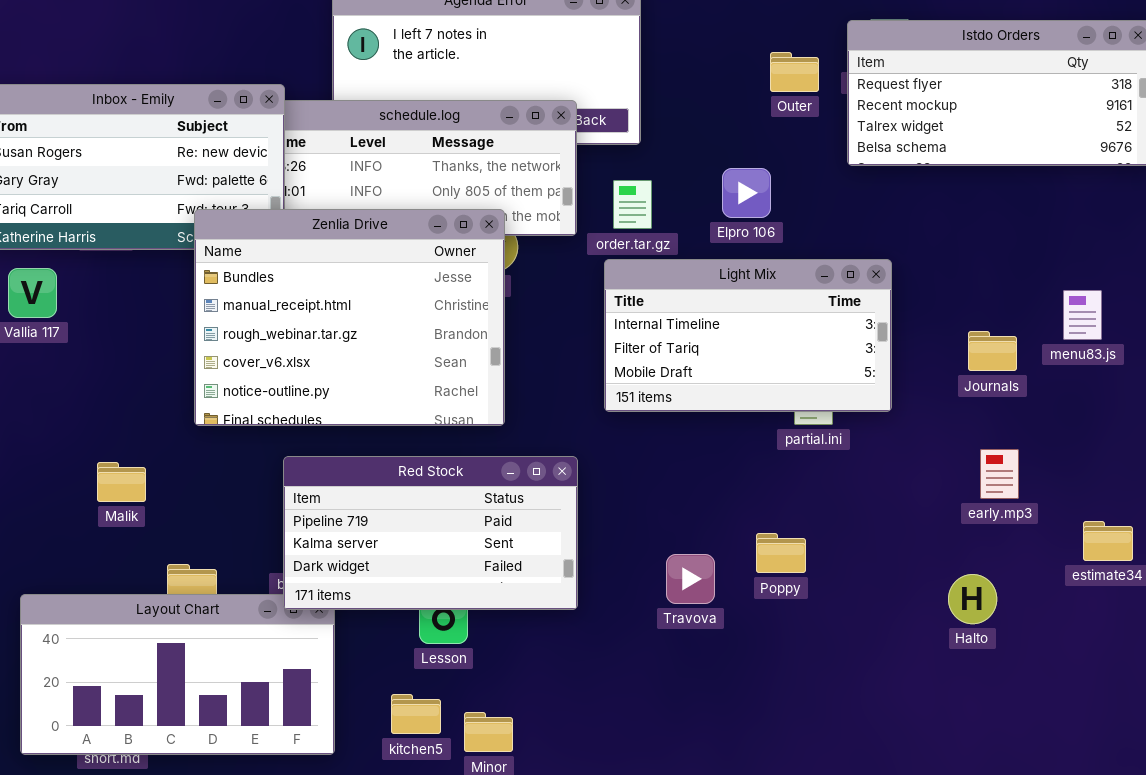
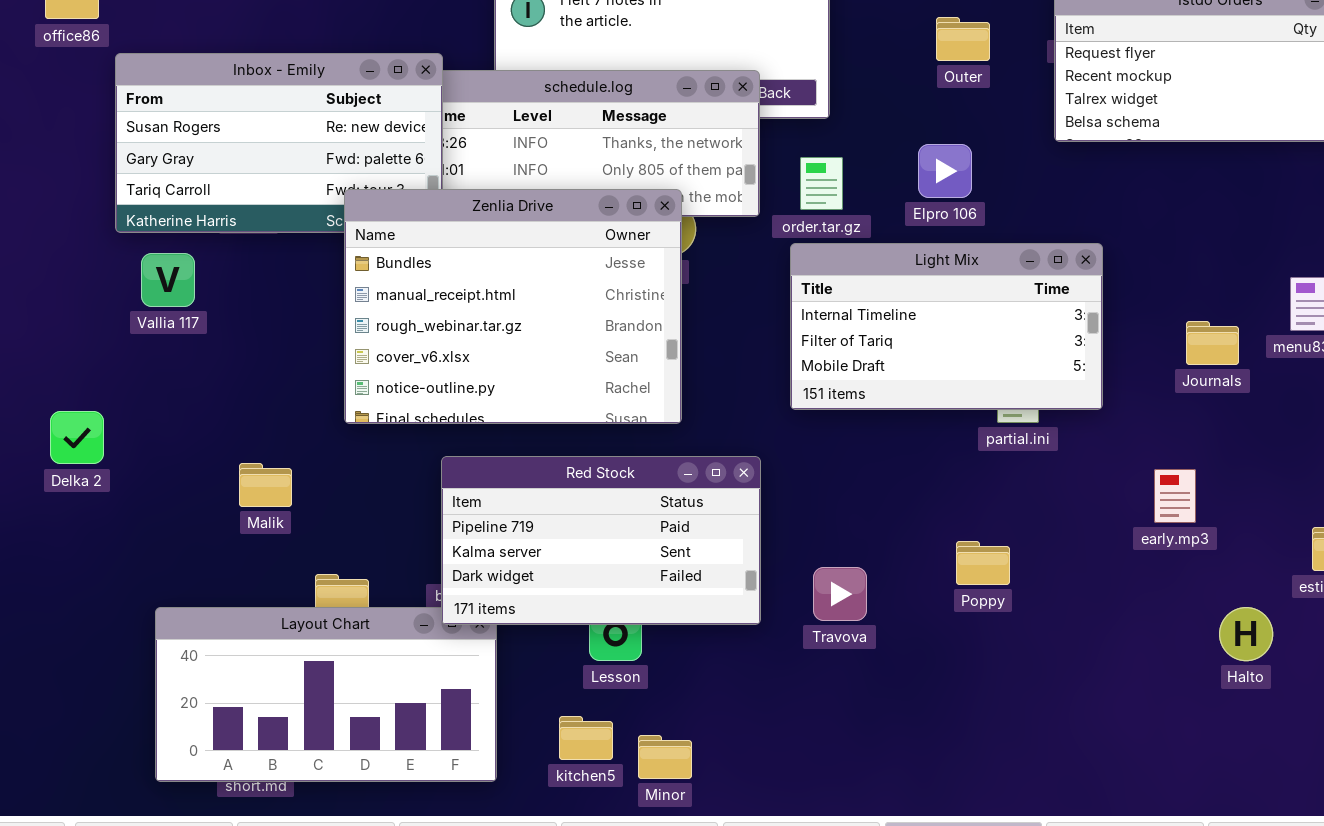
Outer: [770,52,819,92] -> [936,17,990,61], moved
early.mp3: [980,449,1019,499] -> [1154,469,1196,523], moved
Travova: [666,554,715,604] -> [813,567,867,621], moved
Halto: [948,574,997,624] -> [1219,607,1273,661], moved

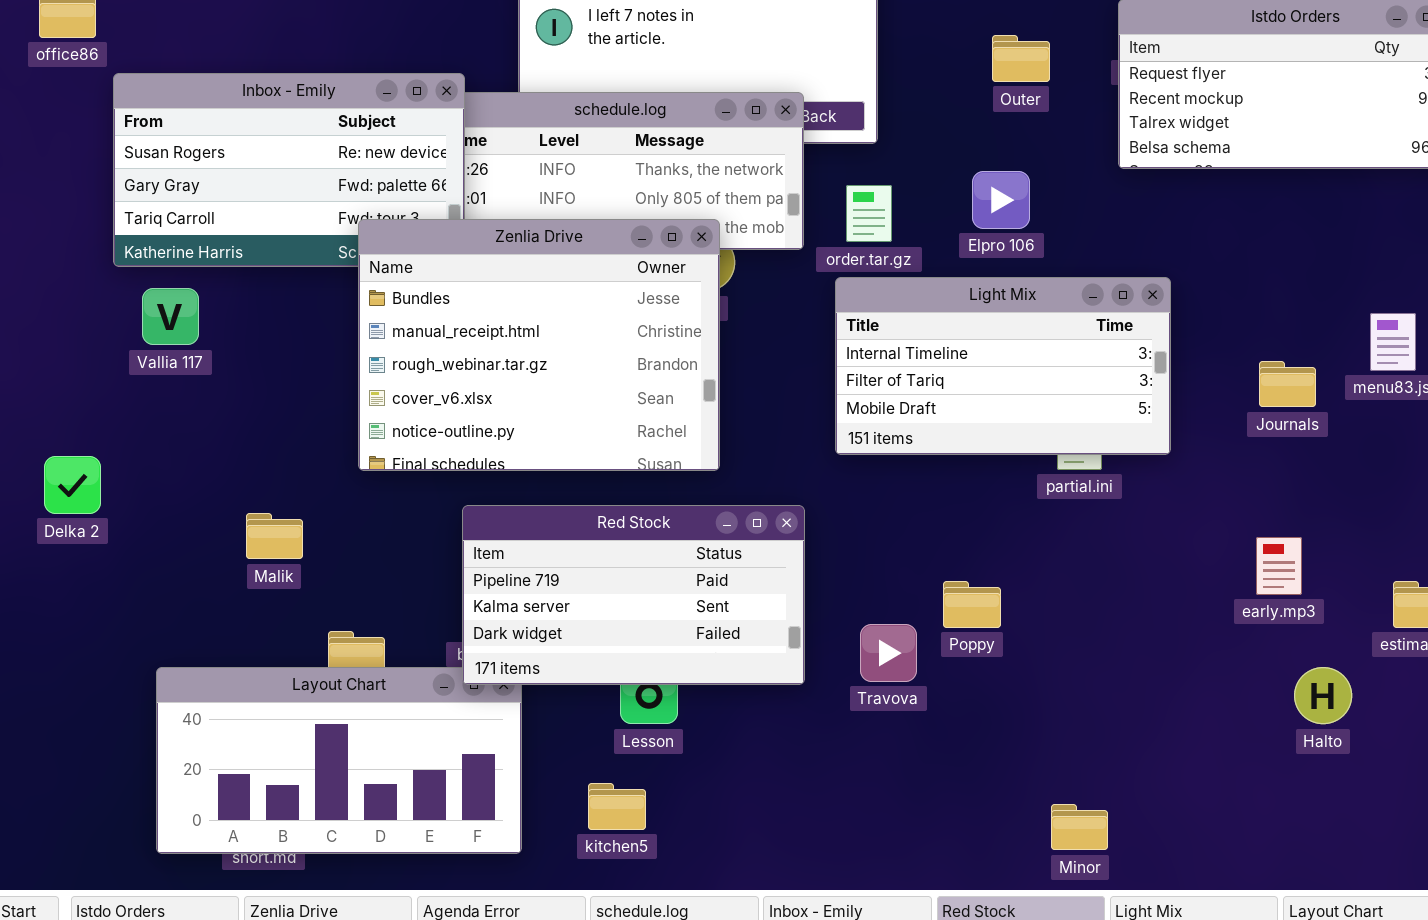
early.mp3: [1154,469,1196,523] -> [1256,537,1302,595], moved
Poppy: [956,541,1010,585] -> [943,581,1001,628], moved
Minor: [638,735,692,779] -> [1051,804,1108,850], moved

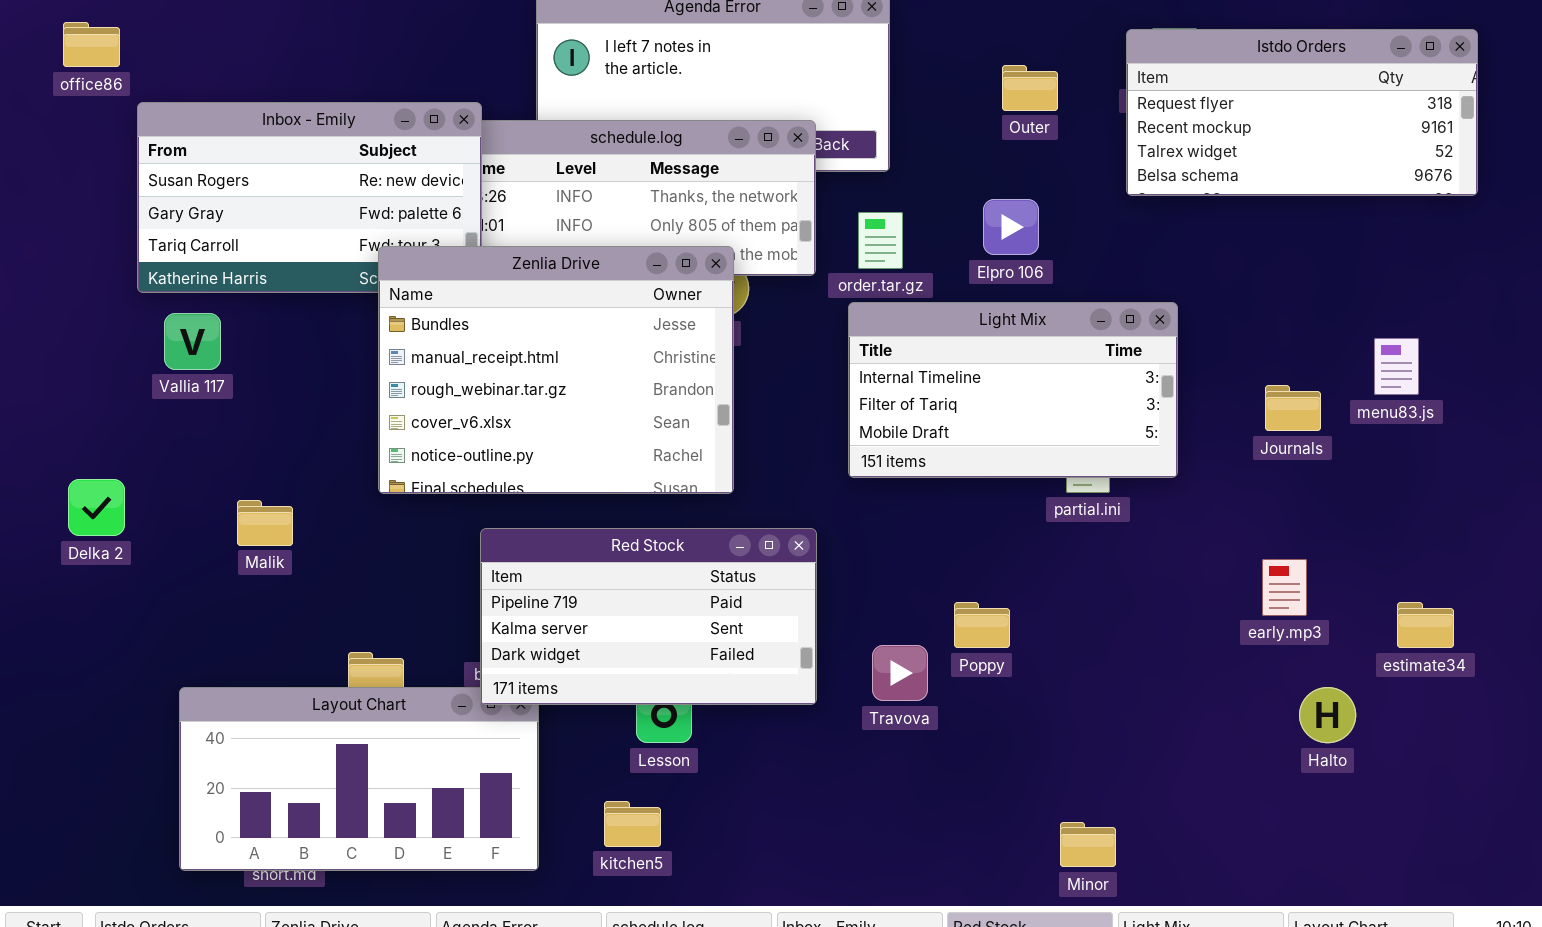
Malik: [246,513,303,559] -> [237,500,293,546], moved

